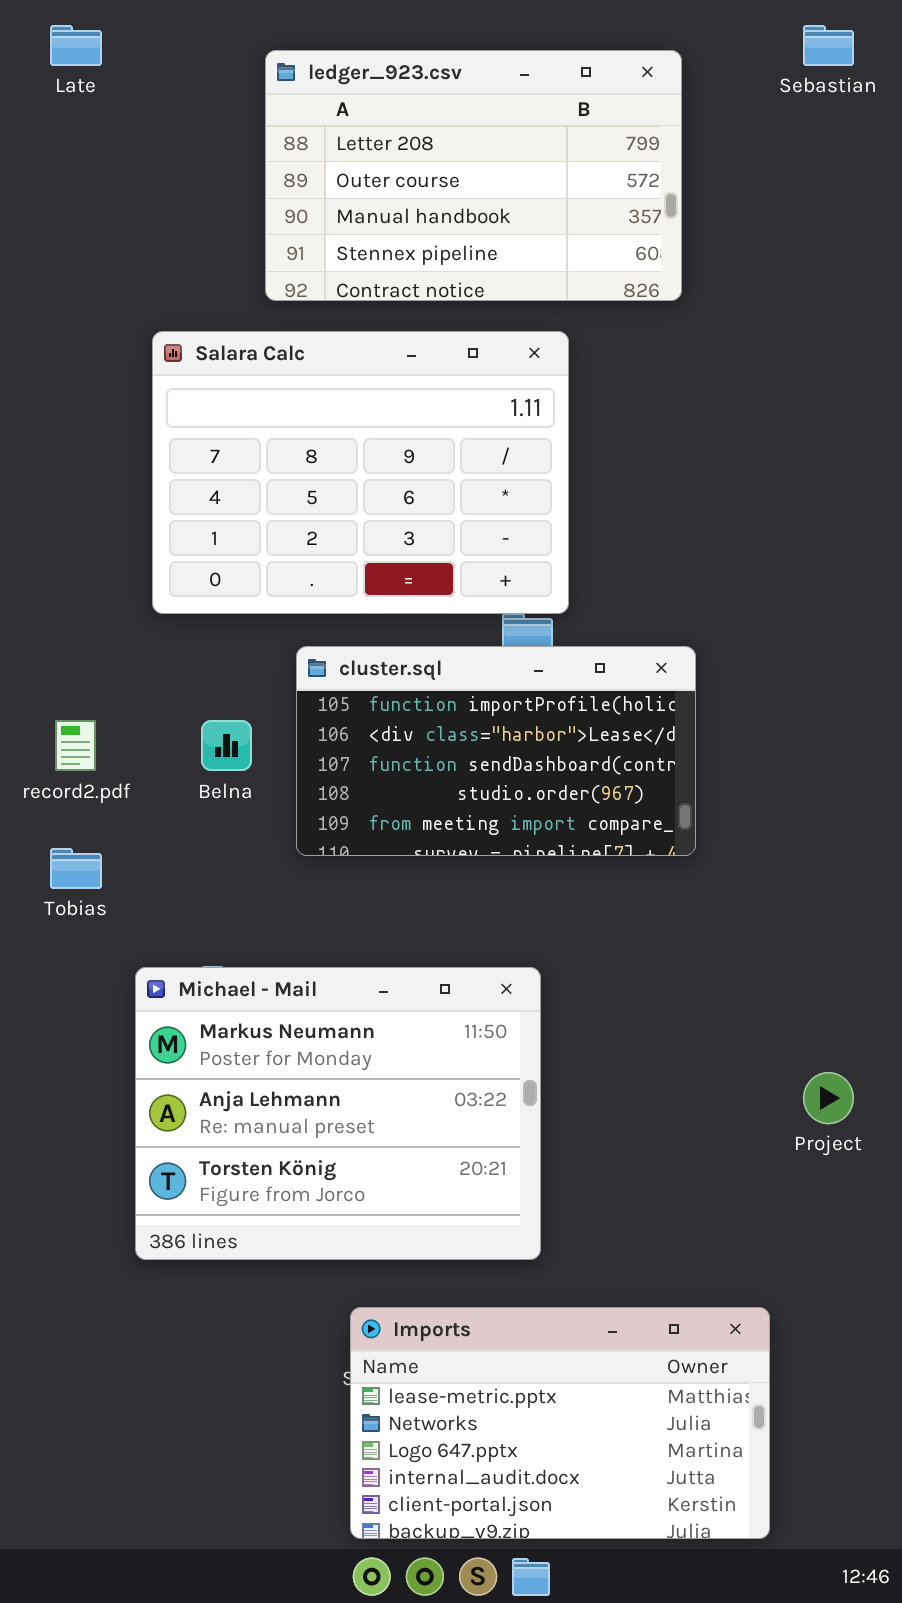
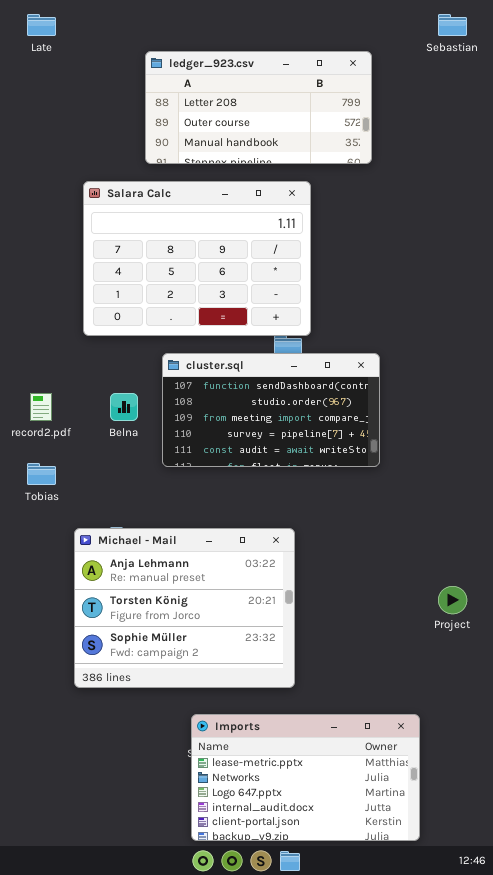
ledger_923.csv: [265,50,682,301] -> [145,51,372,164], resized
cluster.sql: [296,646,696,856] -> [162,353,380,467], scrolled down 2 rows
Michael - Mail: [135,967,541,1260] -> [74,528,295,688], scrolled down 1 row

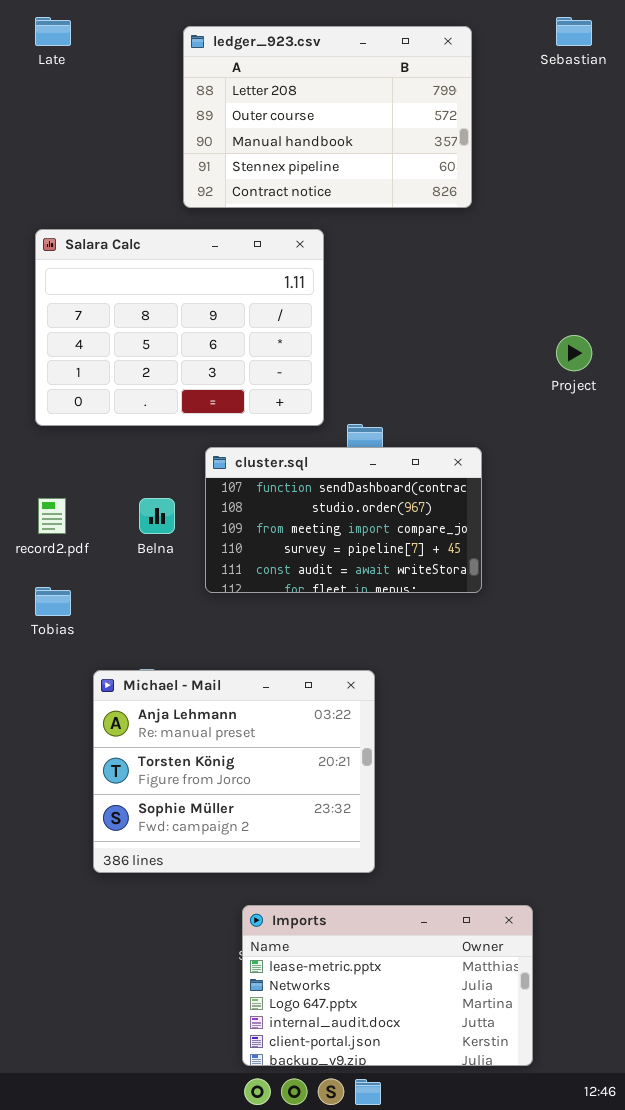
ledger_923.csv: [145,51,372,164] -> [183,26,472,208], resized
Salara Calc: [83,181,311,336] -> [35,229,324,426], moved
Project: [438,586,467,614] -> [556,335,592,371], moved

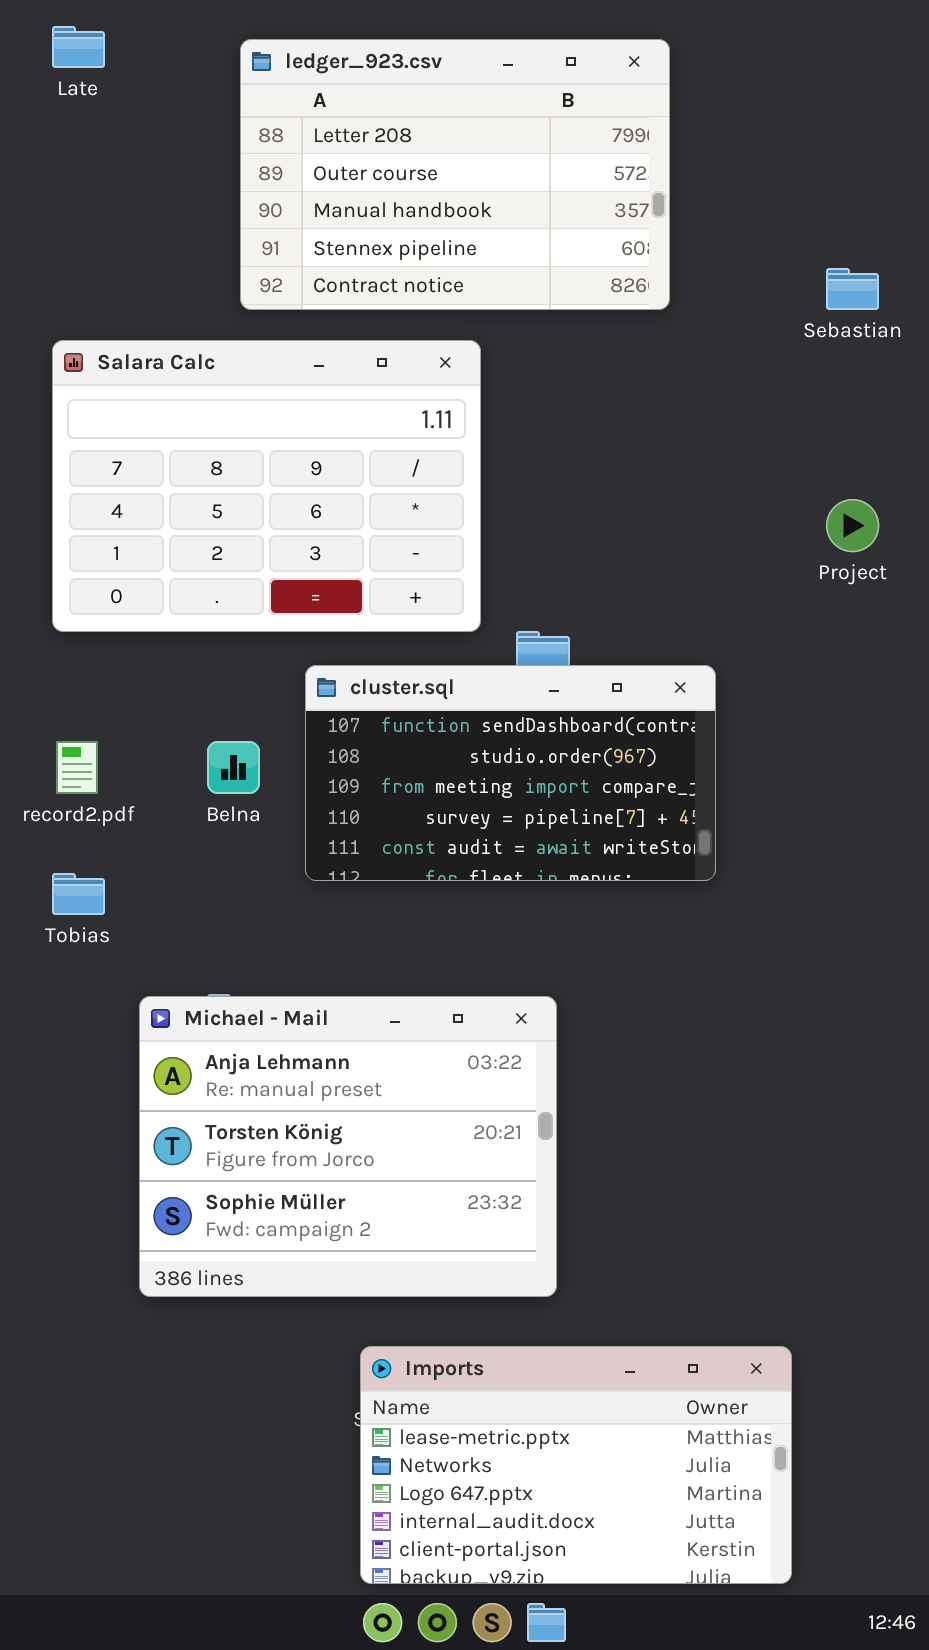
Sebastian: [556,17,592,46] -> [826,268,879,310], moved
ledger_923.csv: [183,26,472,208] -> [240,39,670,310], moved

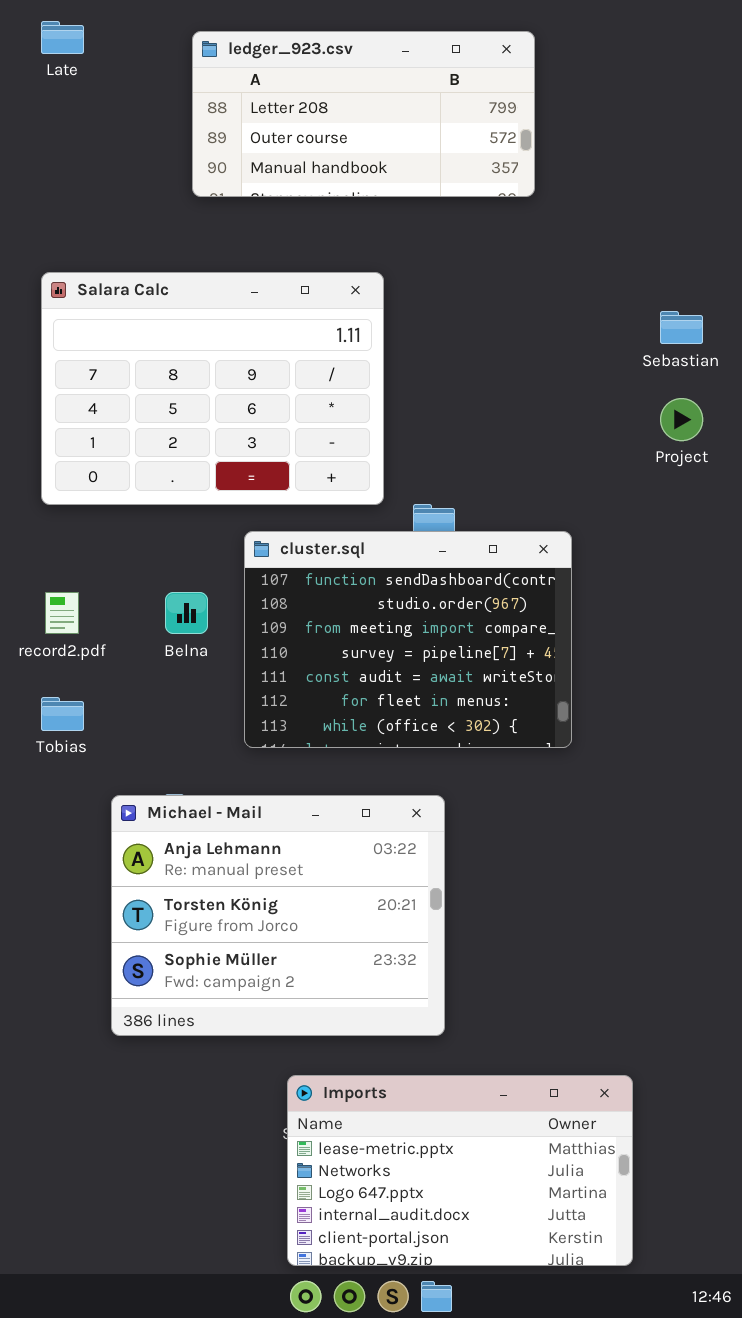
ledger_923.csv: [240,39,670,310] -> [192,31,535,197], resized
Sebastian: [826,268,879,310] -> [660,311,703,344], moved
cluster.sql: [305,665,716,881] -> [244,531,572,748], resized

